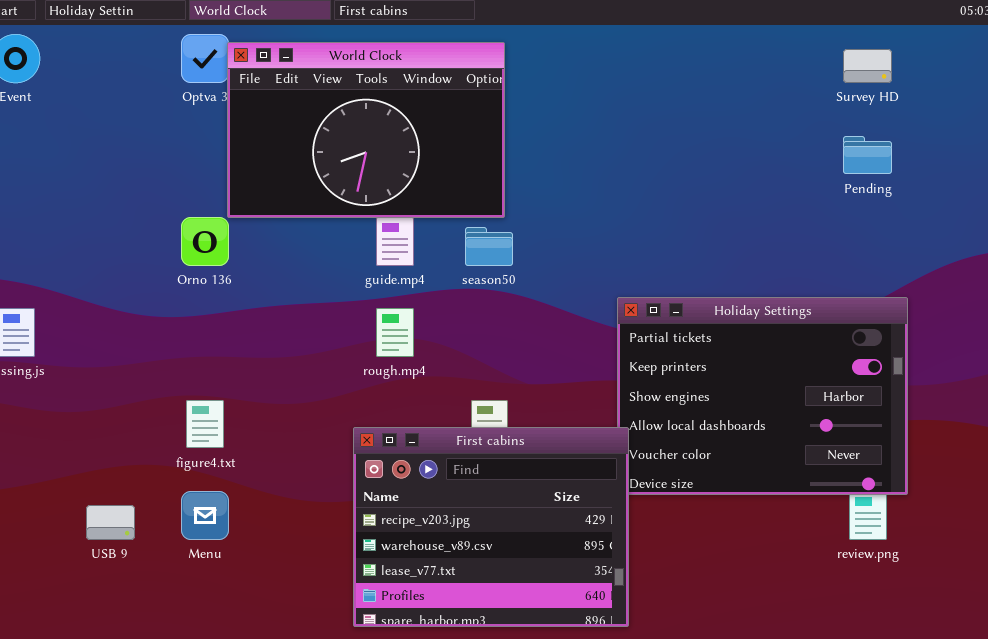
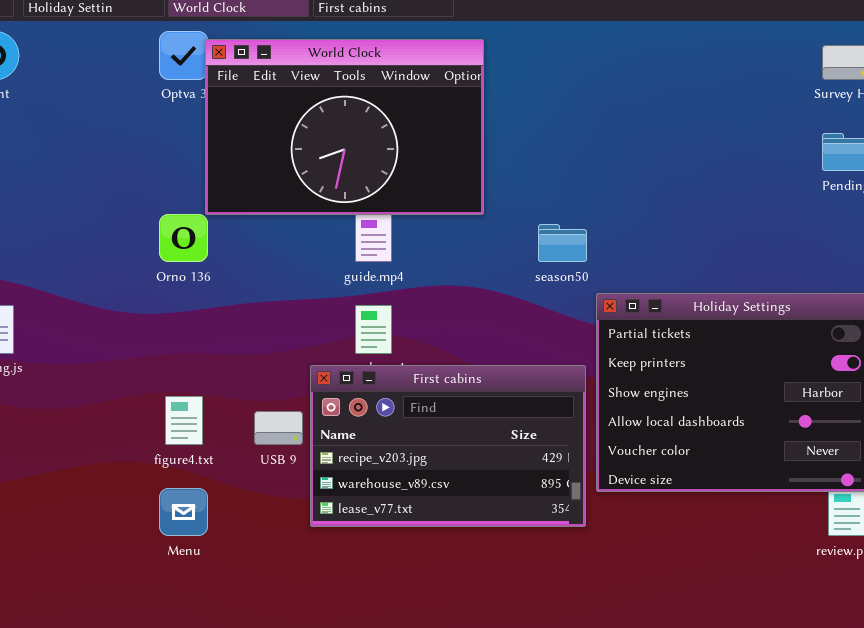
season50: [465,227,513,266] -> [538,224,587,262], moved
First cabins: [353,427,629,627] -> [310,365,586,527], moved, resized
USB 9: [86,505,135,540] -> [254,411,303,445], moved

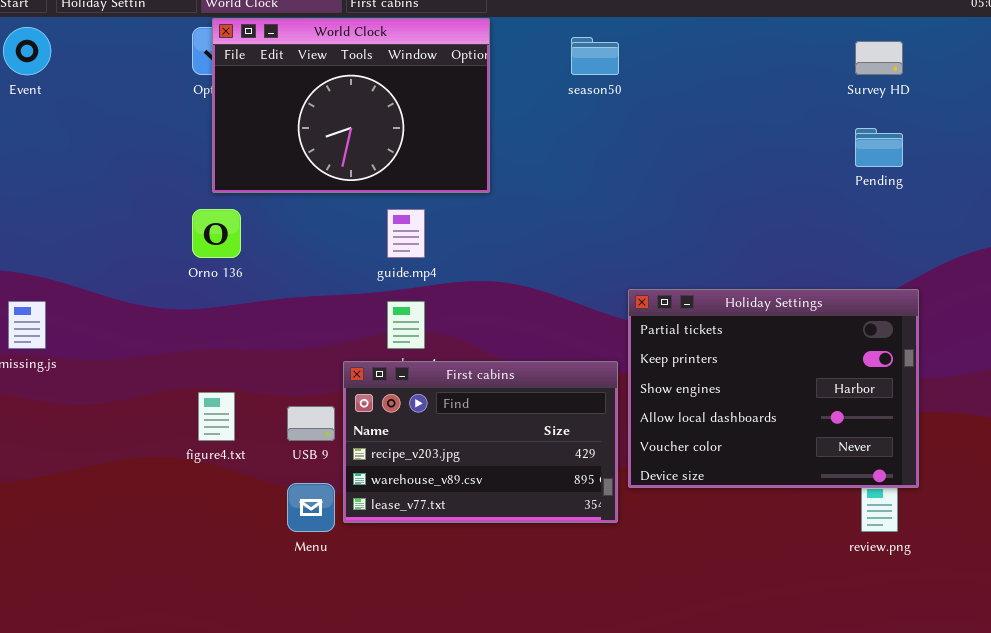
World Clock: [205,39,484,215] -> [212,18,490,193], moved
season50: [538,224,587,262] -> [571,37,619,75], moved
Menu: [159,488,208,536] -> [287,483,335,532], moved

